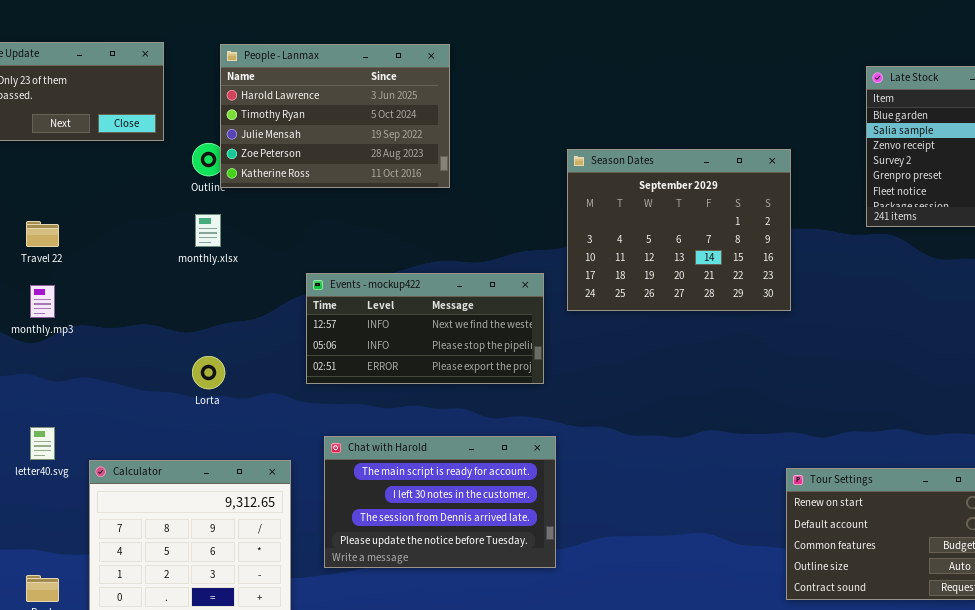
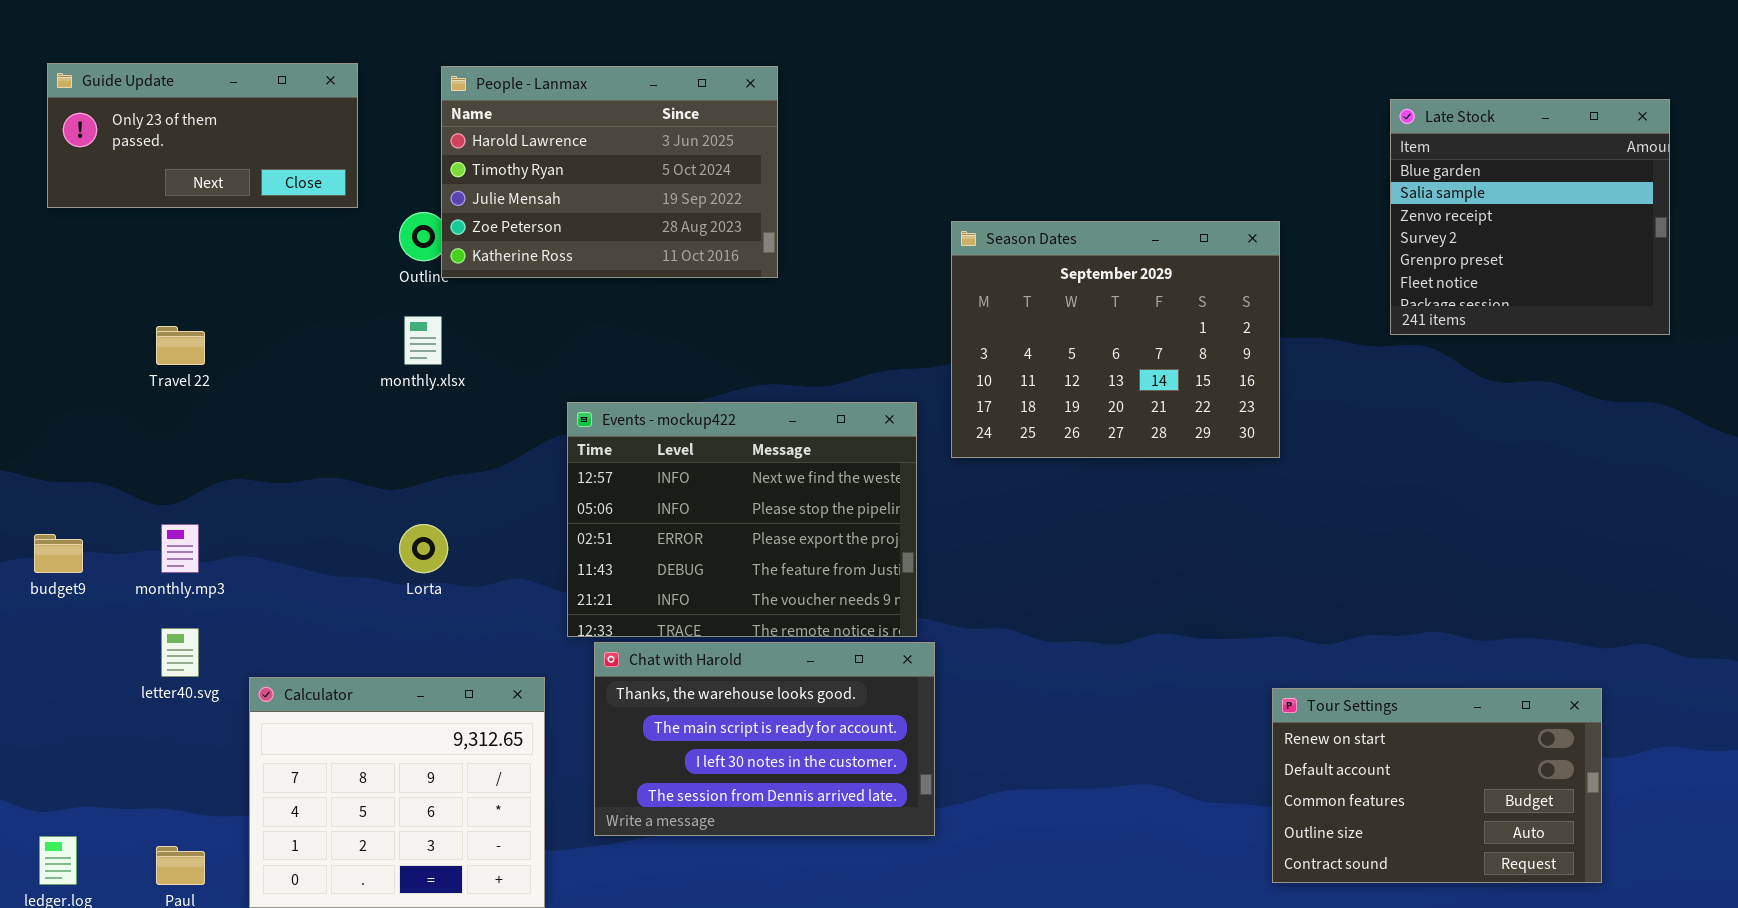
Events - mockup422: [306,273,544,384] -> [567,402,917,637], resized
monthly.mp3: [30,285,55,318] -> [161,524,199,573], moved
Chat with Harold: [324,436,556,568] -> [594,642,935,836], scrolled up 1 row

